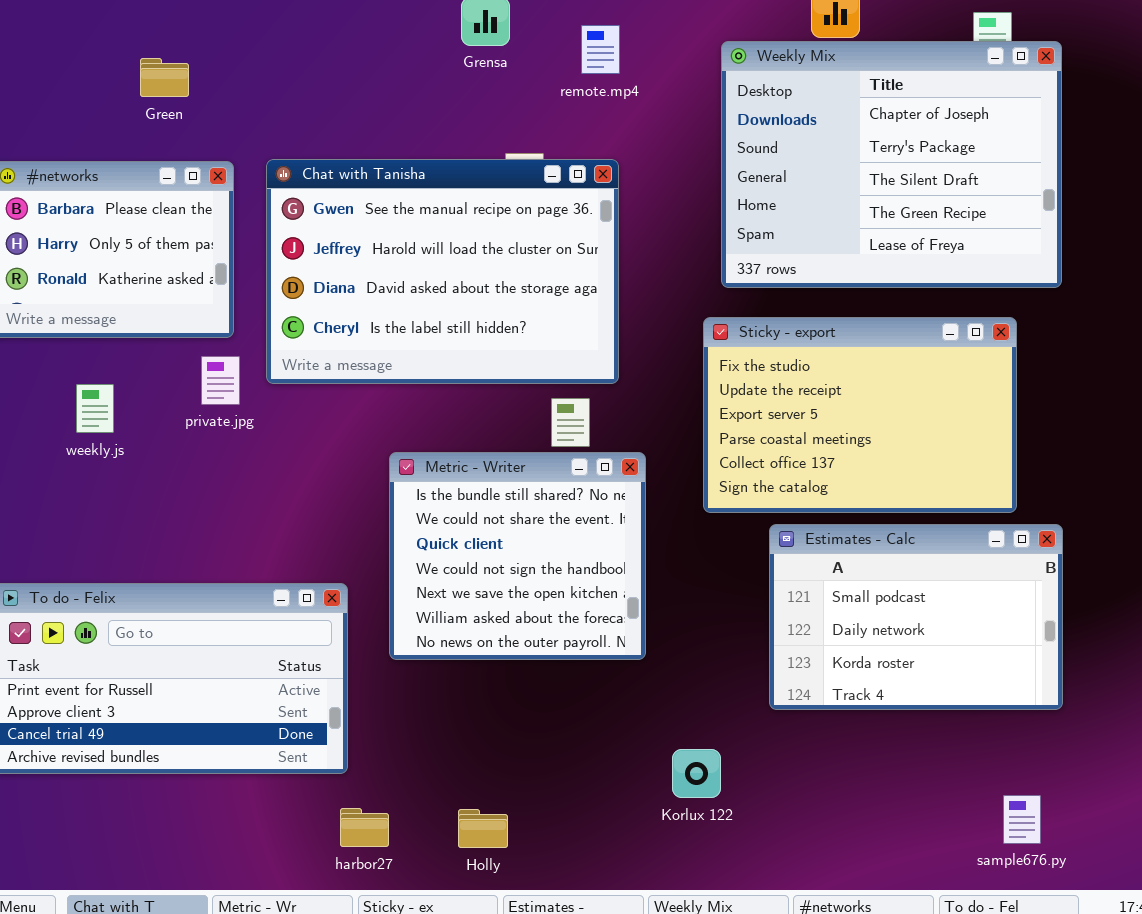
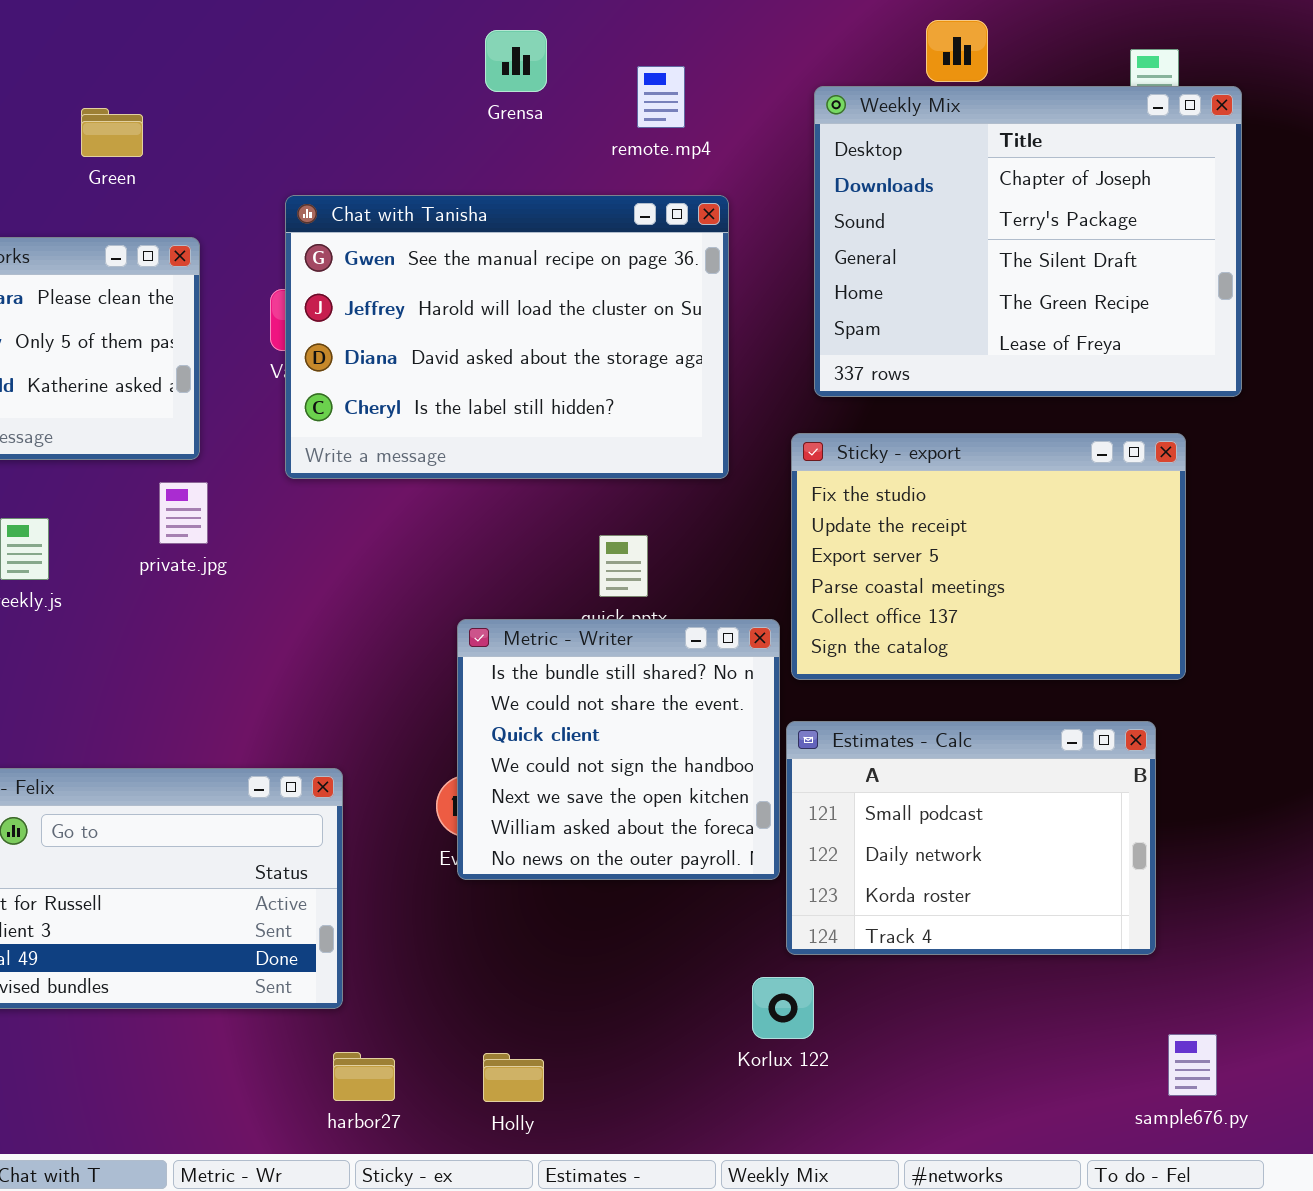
Chat with Tanisha: [266,159,619,384] -> [285,195,729,479], moved
Metric - Writer: [389,452,646,660] -> [457,619,780,880], moved
Estimates - Calc: [769,524,1063,710] -> [786,721,1156,955], moved

